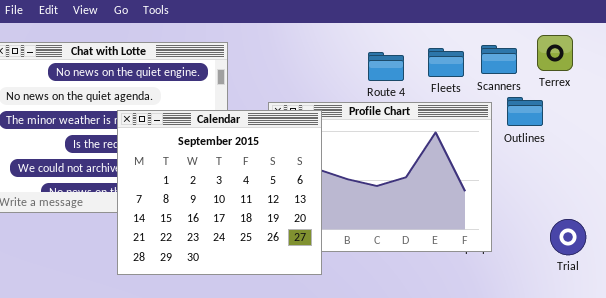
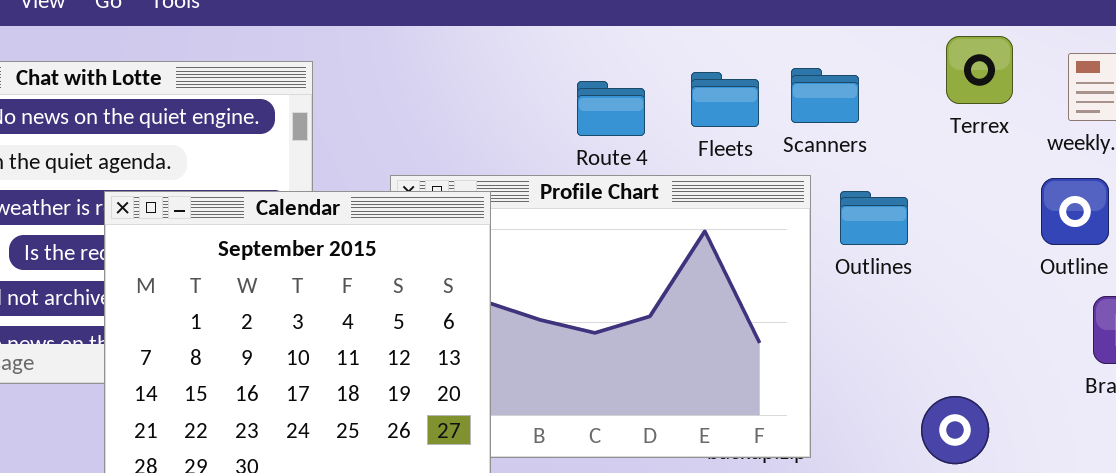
Terrex: [537,35,573,71] -> [946,36,1013,104], moved
Outlines: [507,97,543,126] -> [840,191,908,245], moved

